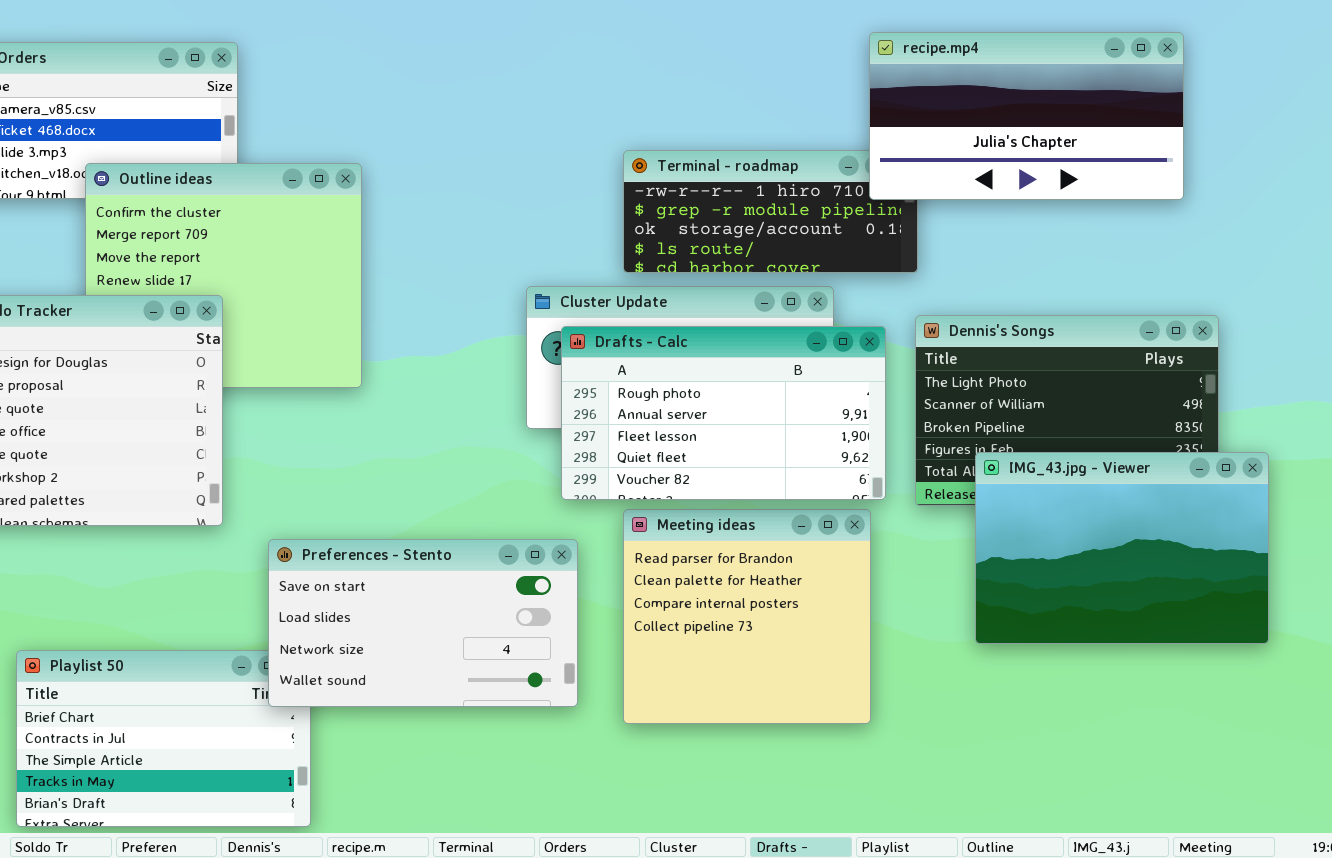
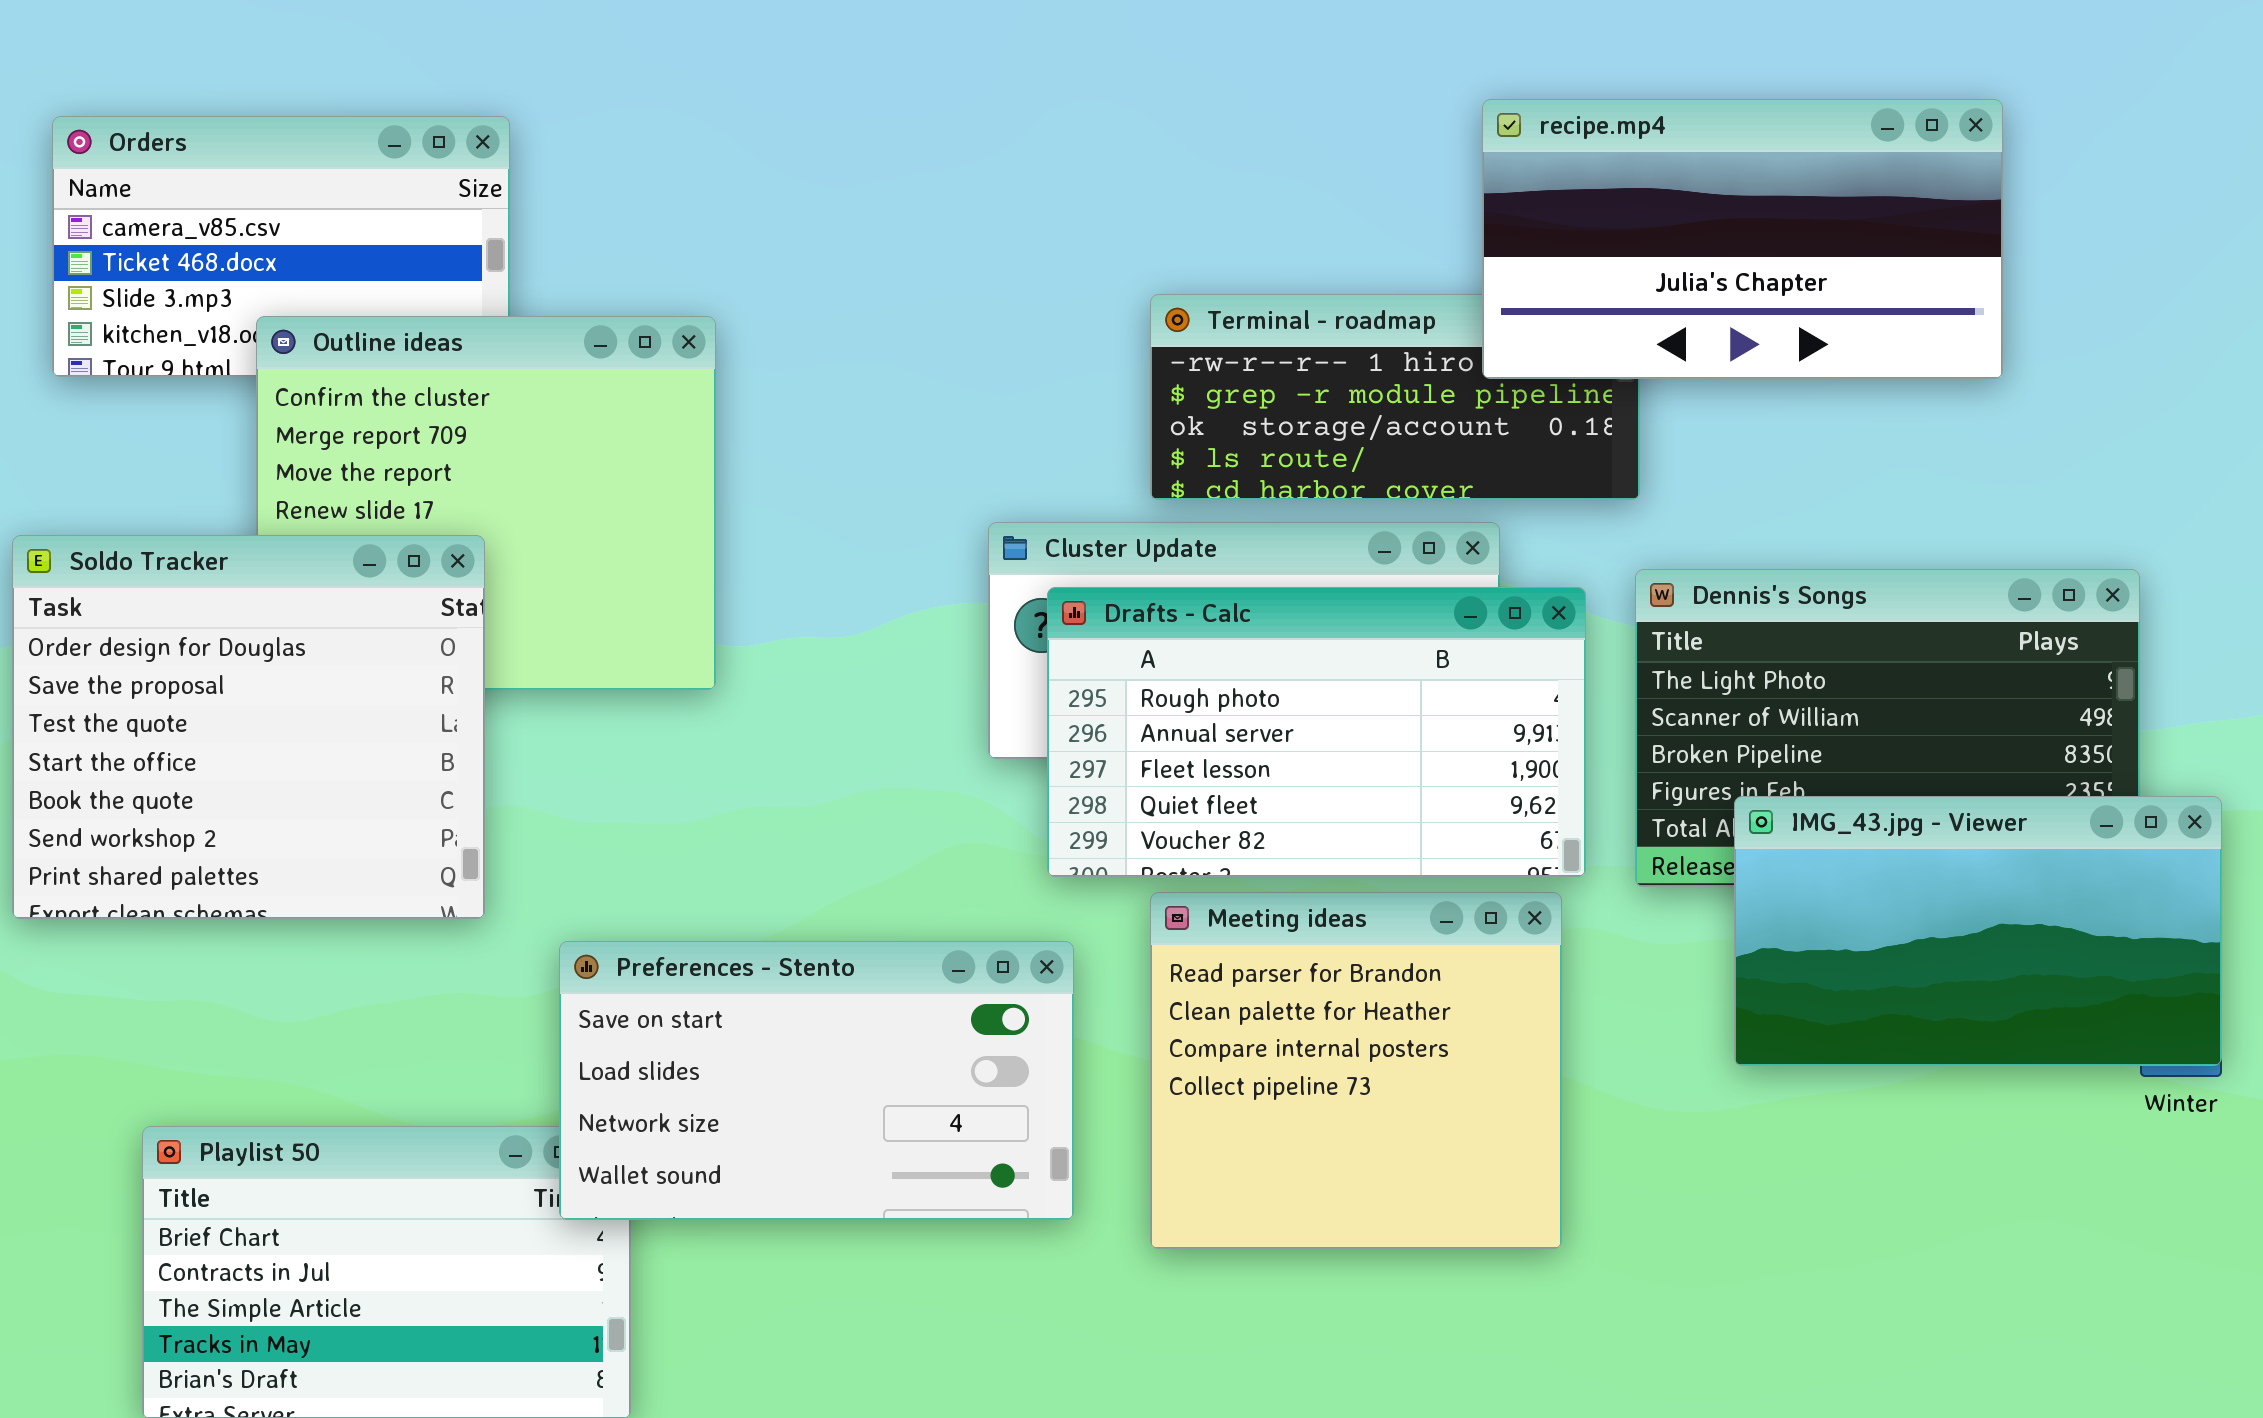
recipe.mp4: [869,32,1184,200] -> [1482,99,2003,379], moved
IMG_43.jpg - Viewer: [975,452,1269,644] -> [1734,796,2222,1066], resized

